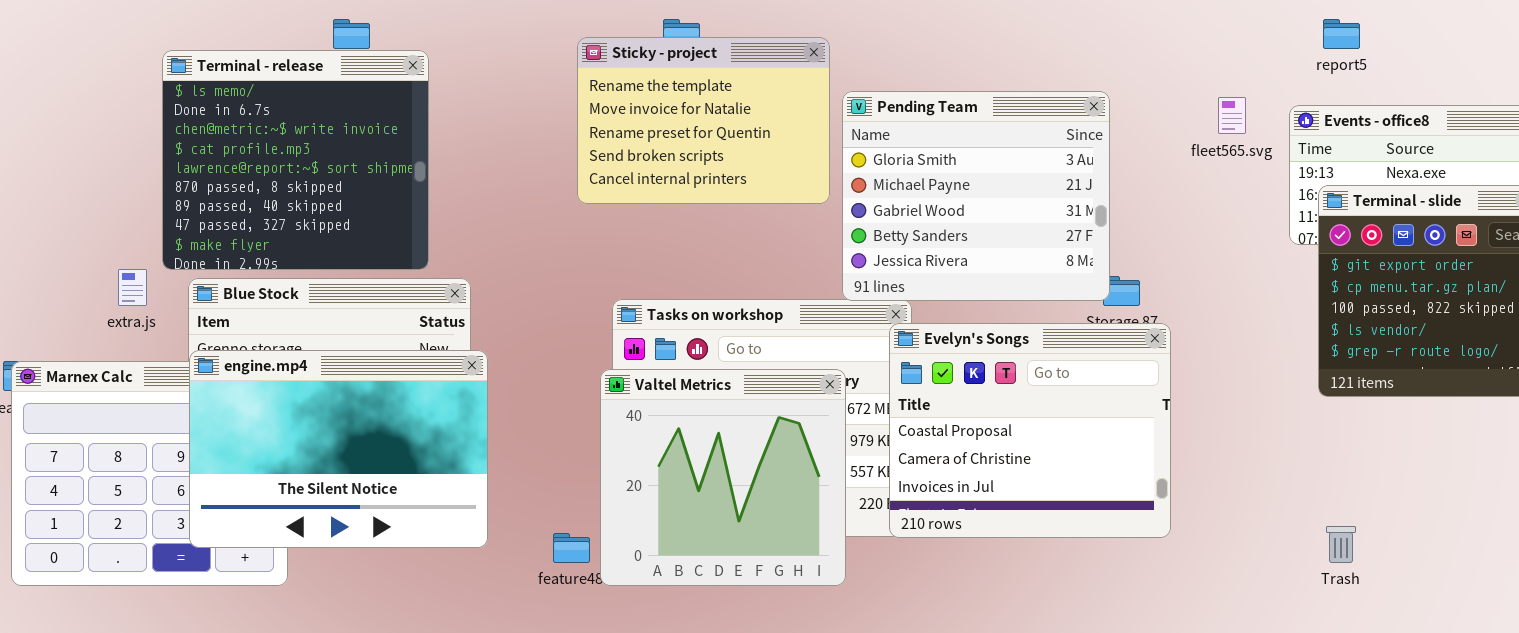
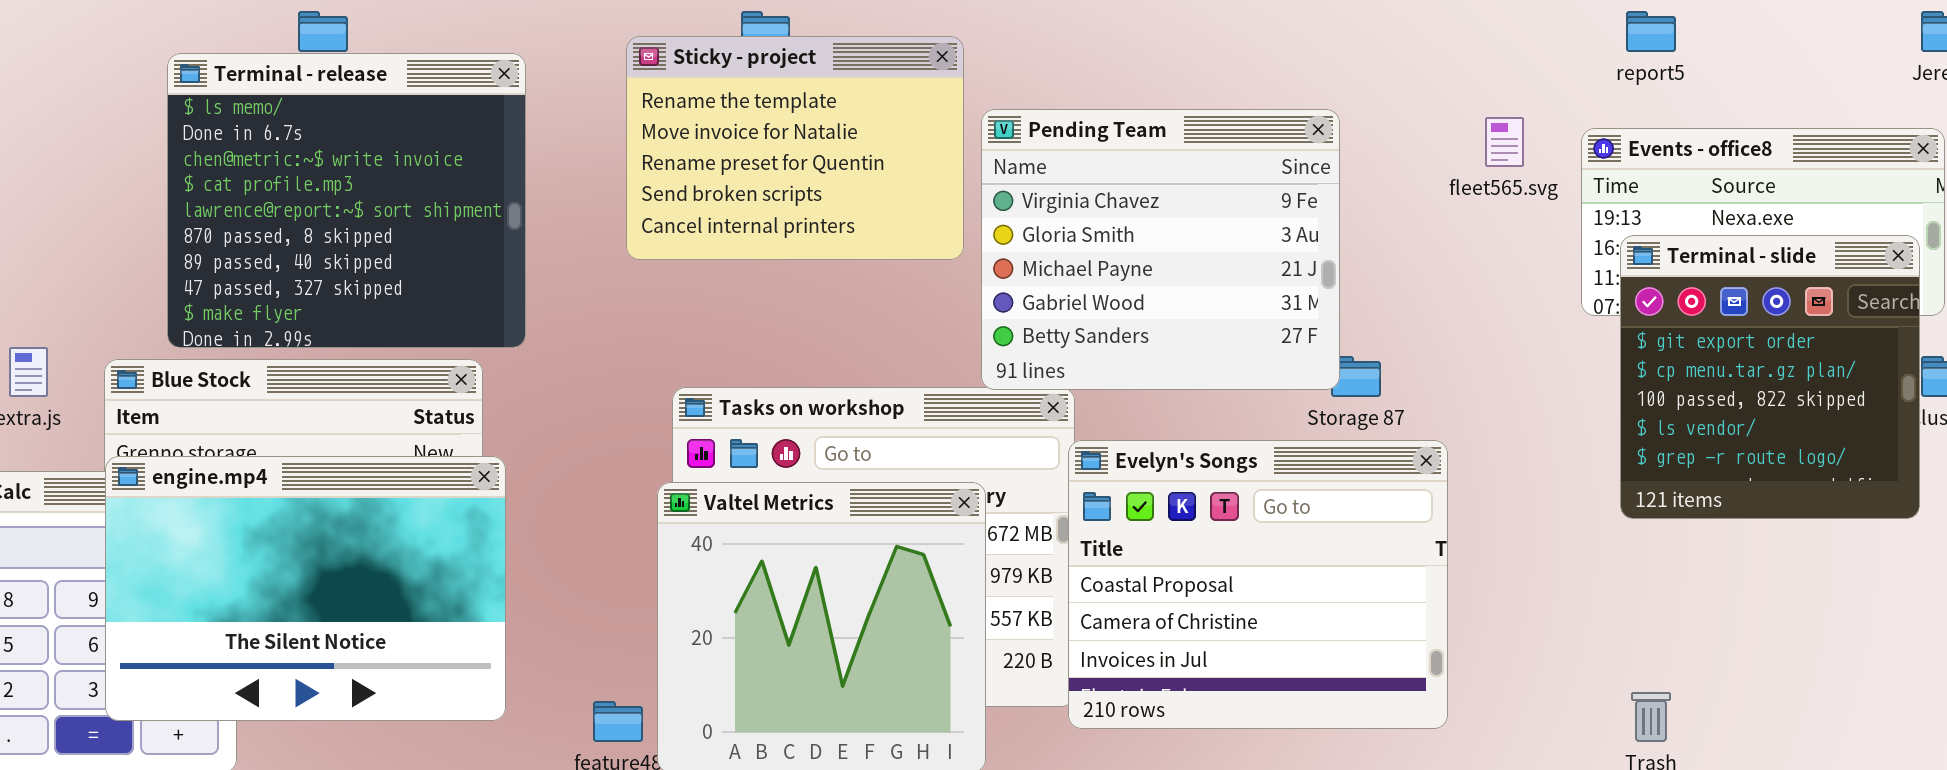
Terminal - release: [162,50,429,270] -> [167,53,526,348], moved
Pending Team: [842,91,1110,301] -> [981,109,1340,390], scrolled up 1 row
Evelyn's Songs: [889,323,1171,538] -> [1068,440,1448,729], moved

